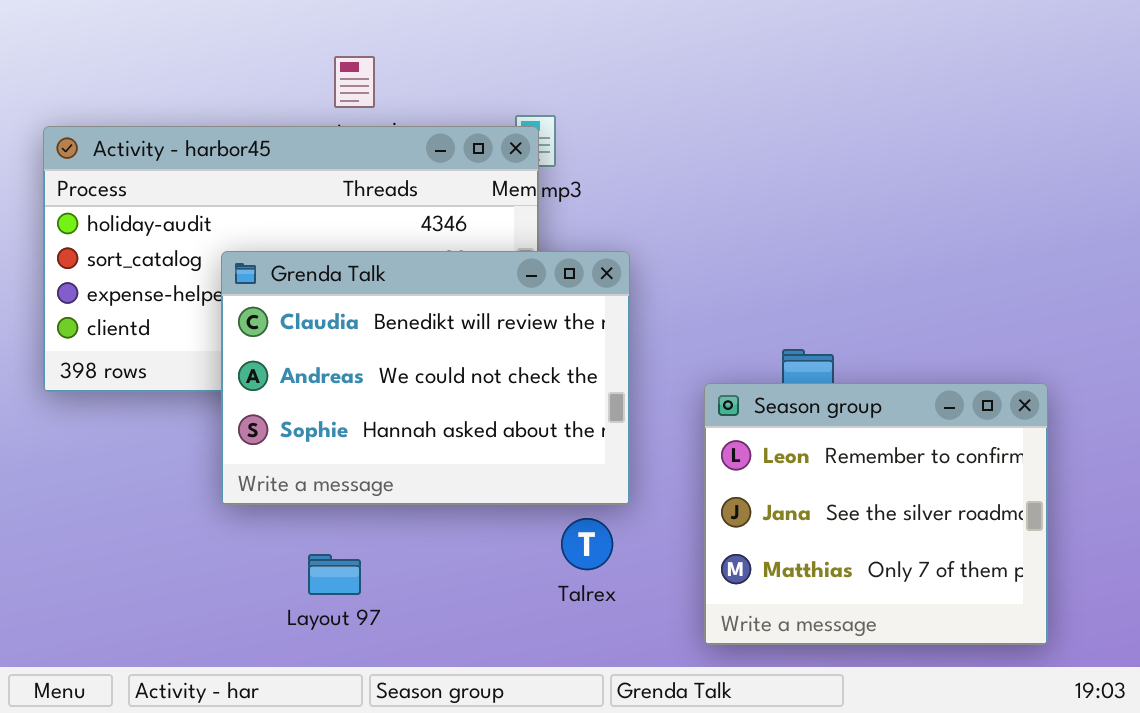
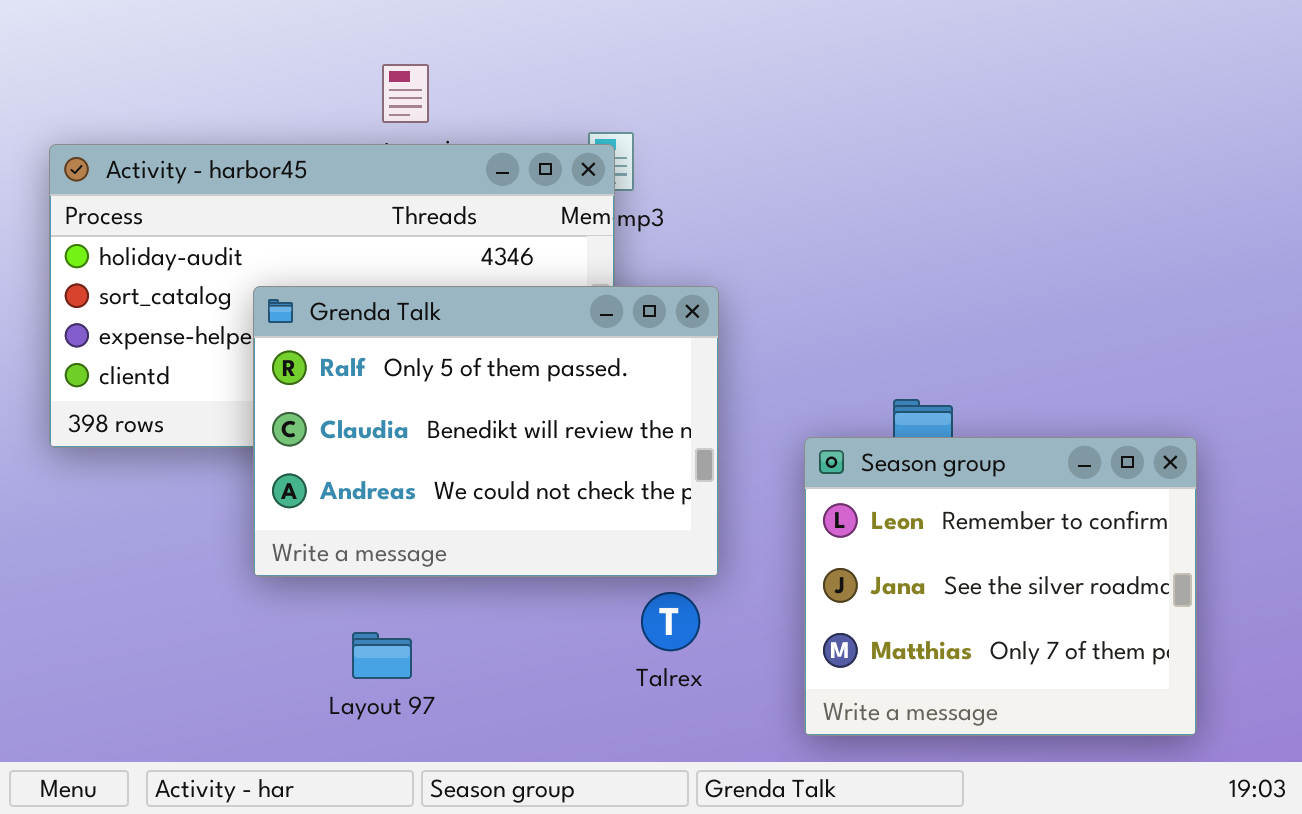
Grenda Talk: [221,251,630,505] -> [253,286,719,577], scrolled up 1 row

